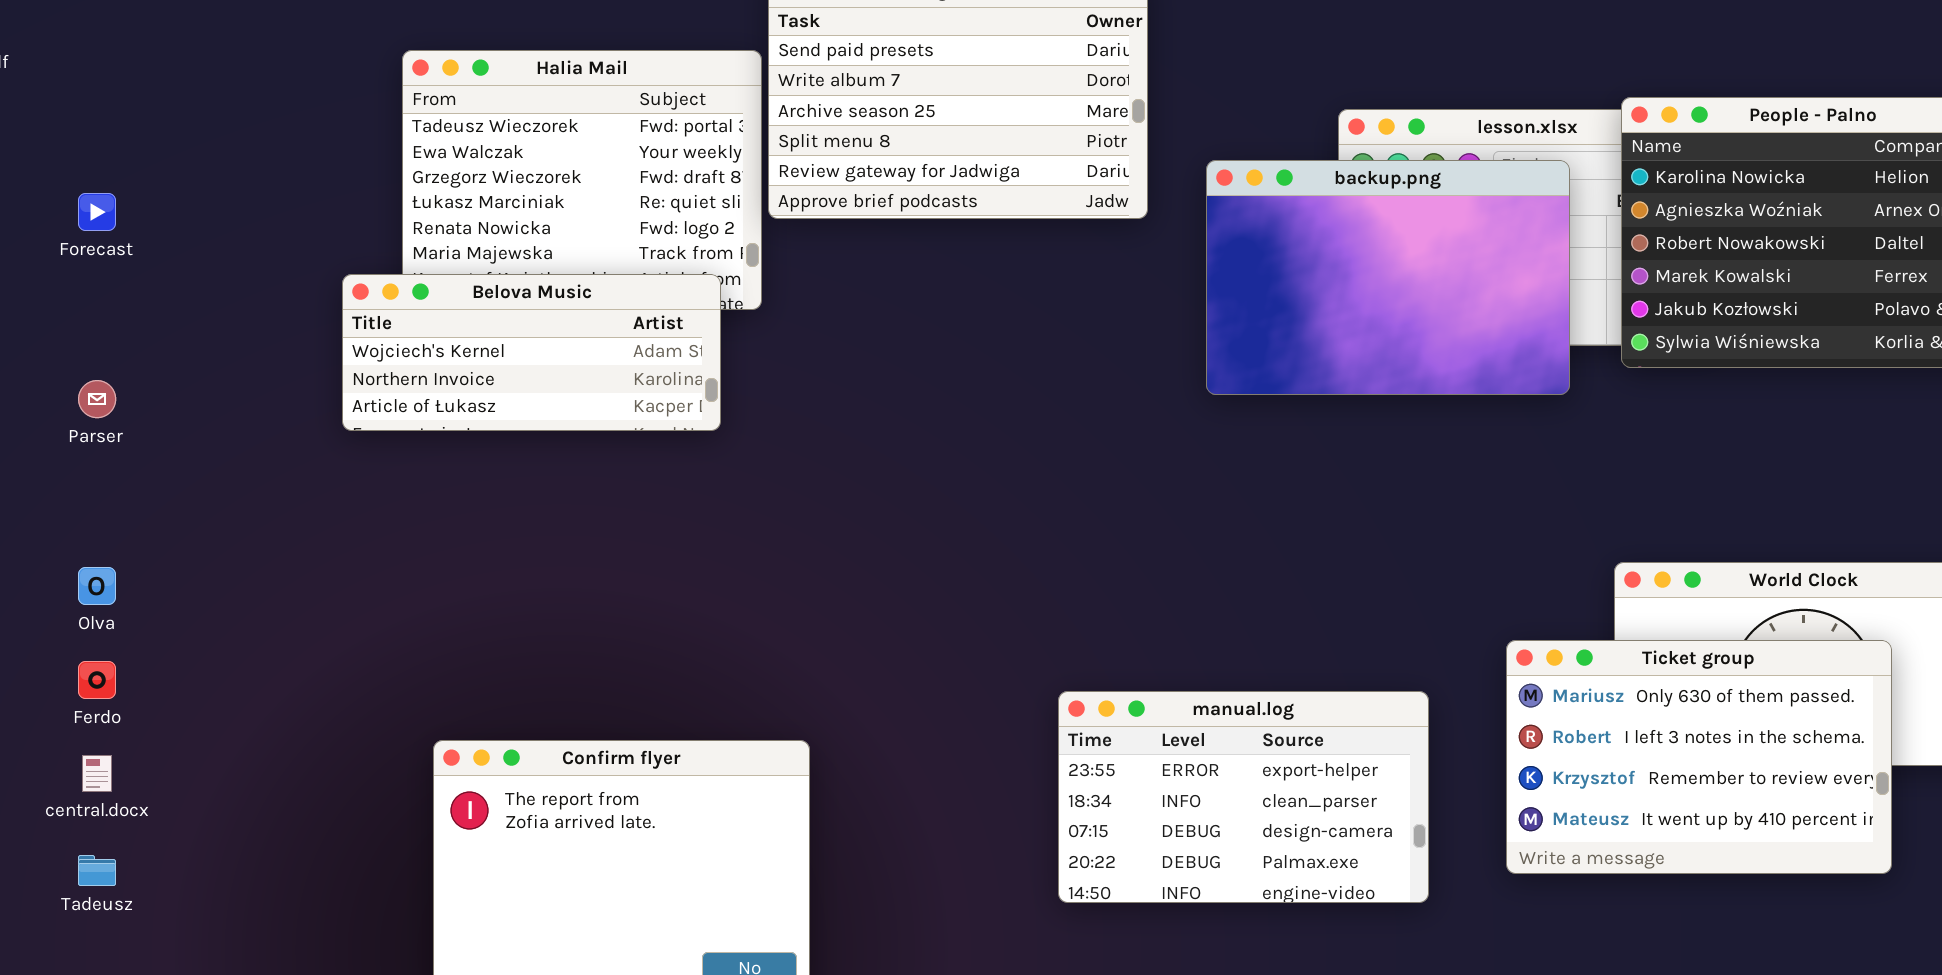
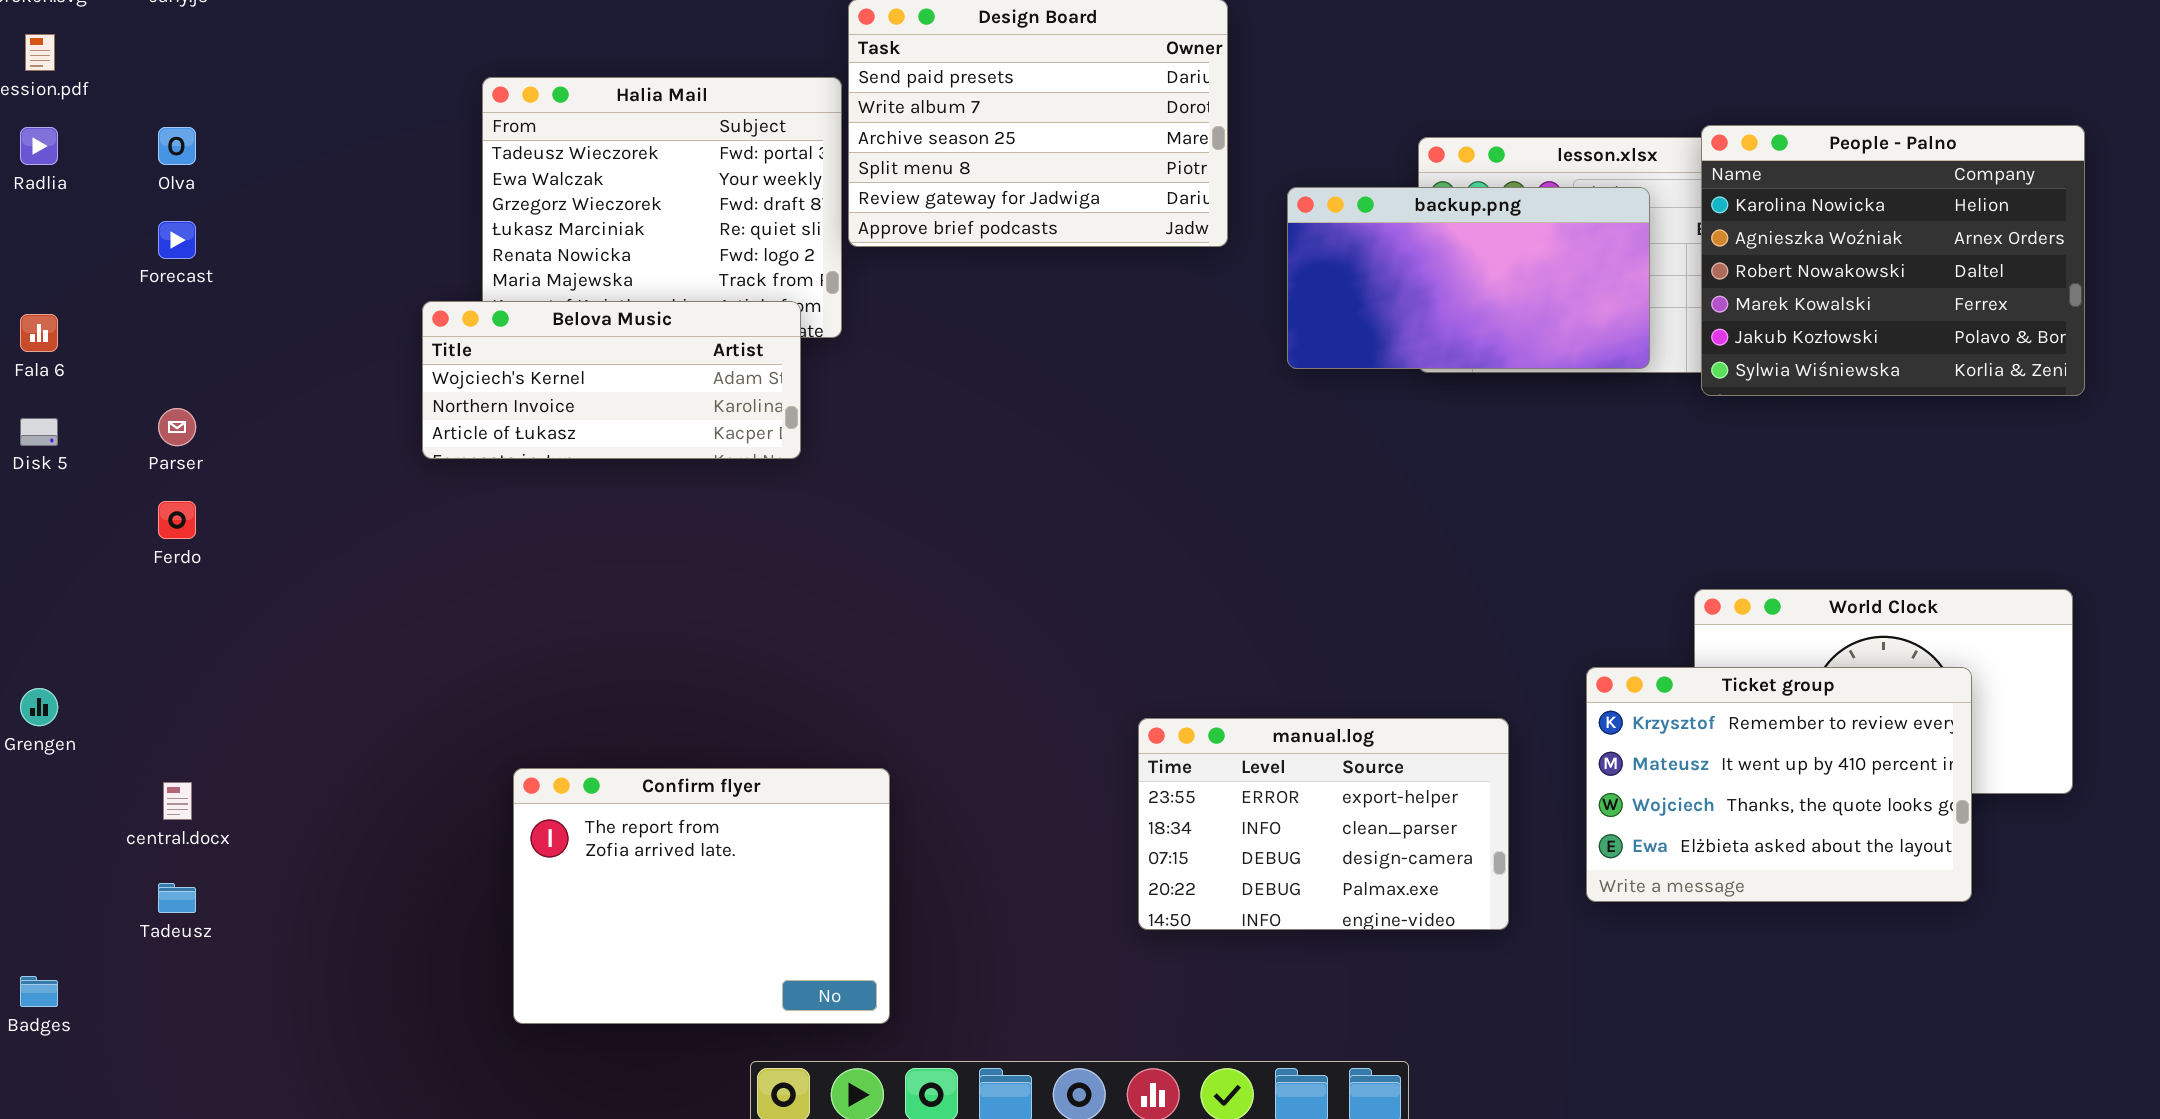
backup.png: [1206,160,1570,395] -> [1287,187,1650,369], resized
Olva: [78,567,116,605] -> [158,127,196,165], moved
Ticket group: [1506,640,1892,874] -> [1586,667,1972,902], scrolled down 2 rows
Ferdo: [78,661,116,699] -> [158,501,196,539], moved

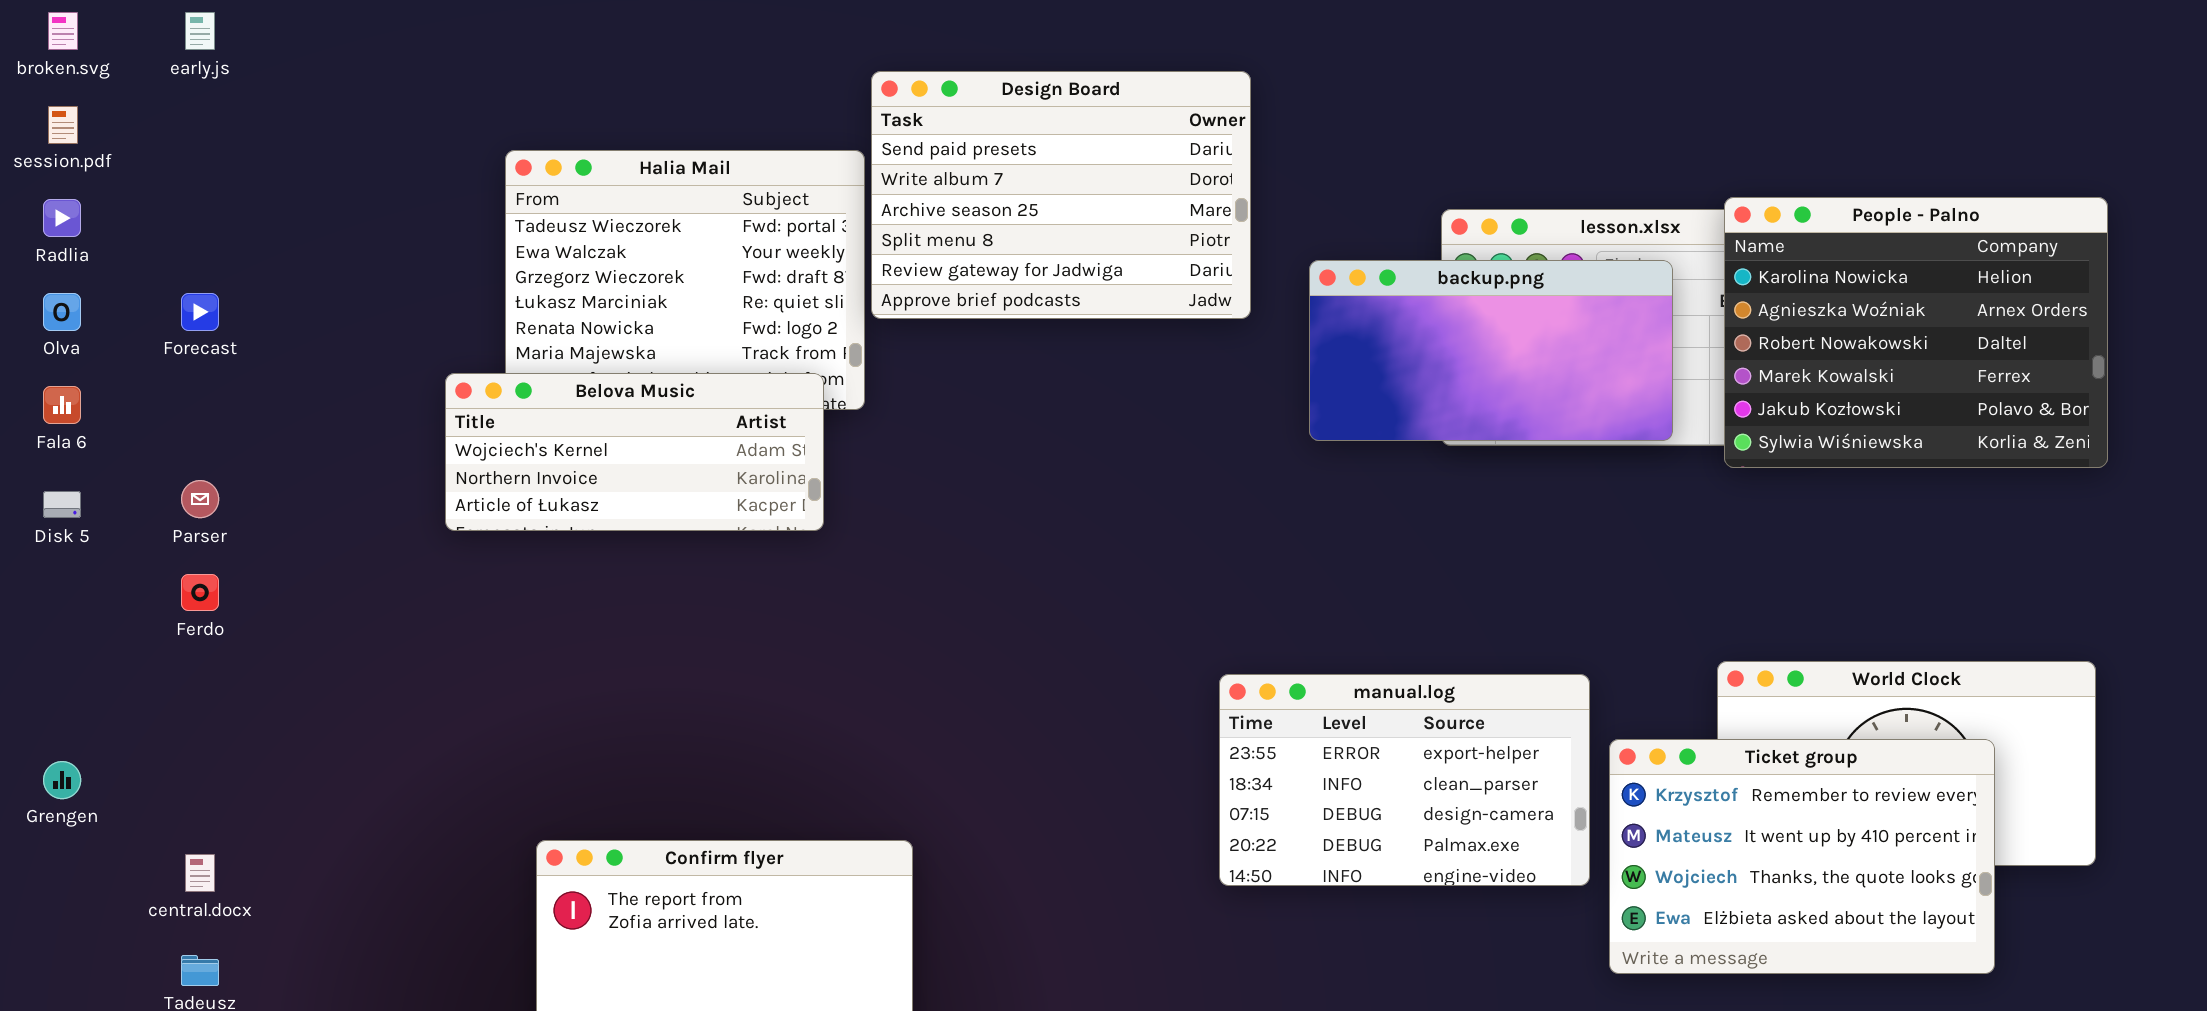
Olva: [158,127,196,165] -> [43,293,81,331], moved
manual.log: [1138,718,1509,930] -> [1219,674,1590,886], moved

